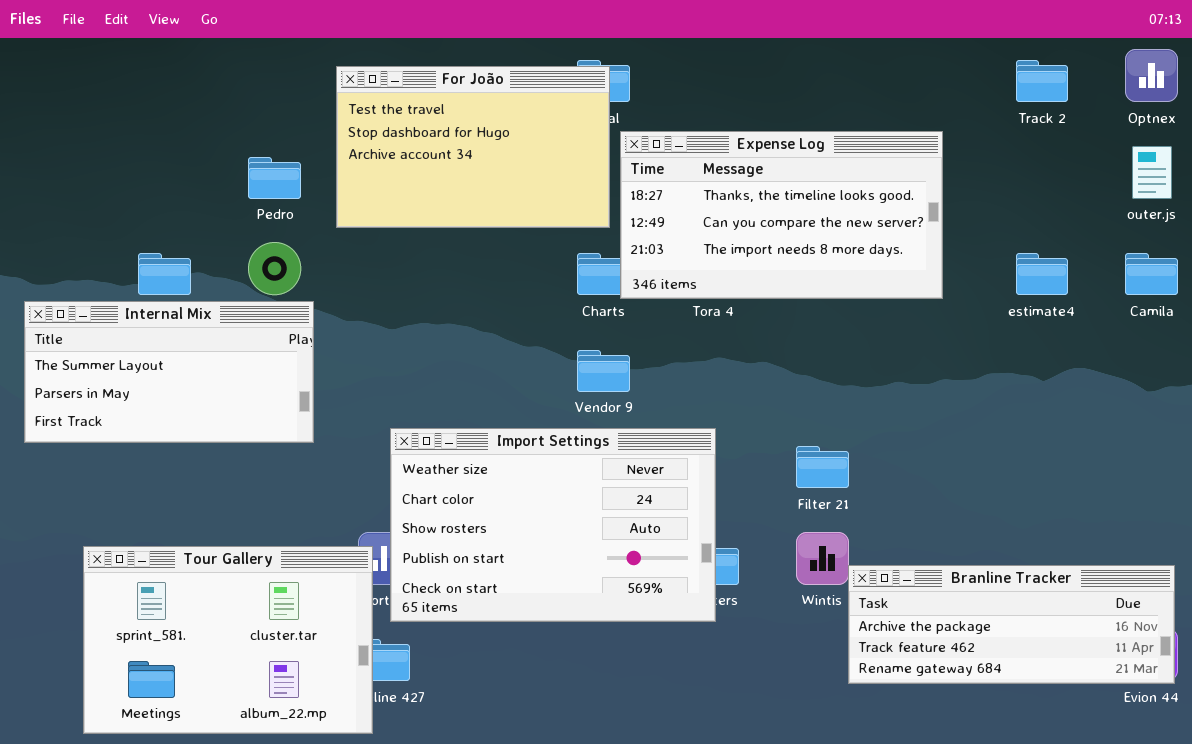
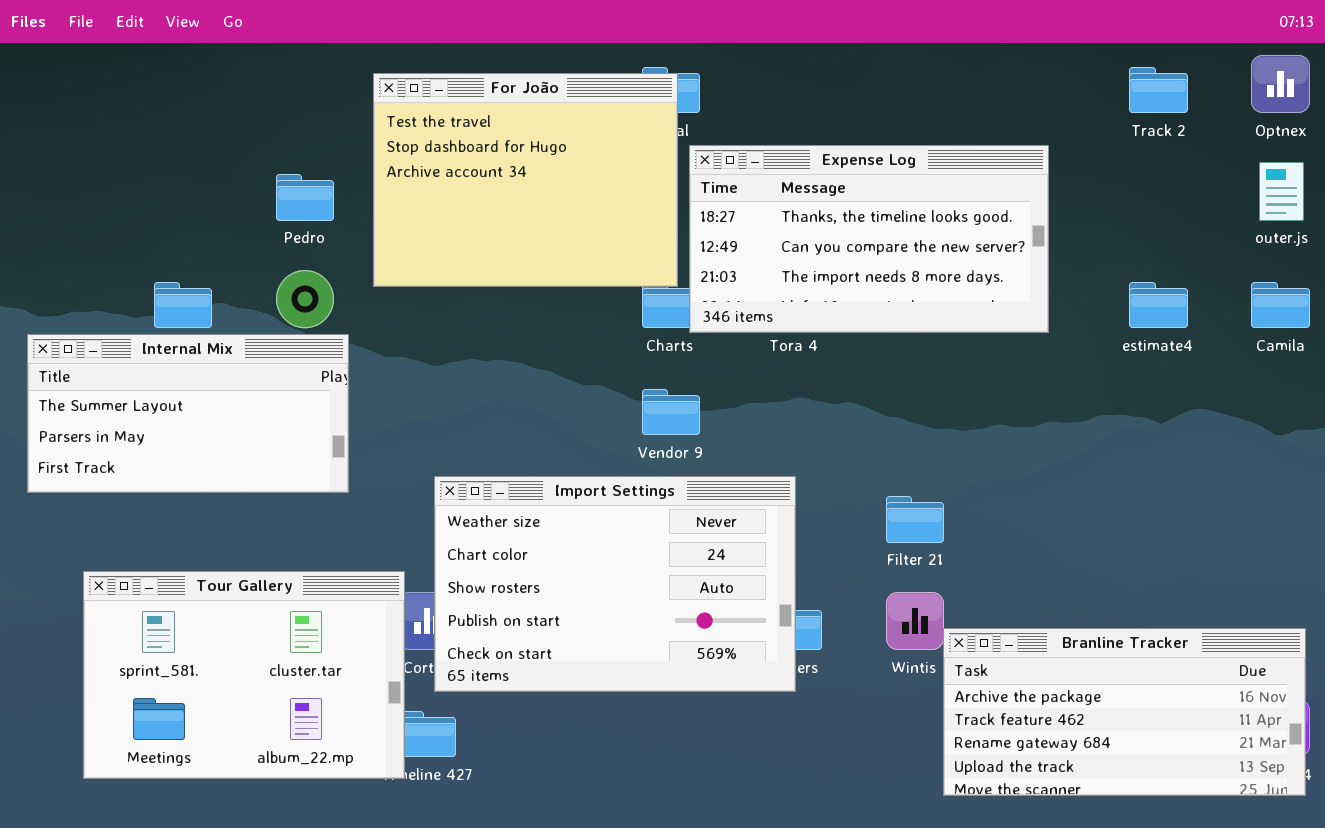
For João: [336,66,610,228] -> [373,73,678,287], resized
Tour Gallery: [83,546,373,734] -> [83,571,405,779], moved
Branline Tracker: [848,565,1175,684] -> [943,628,1306,796], resized

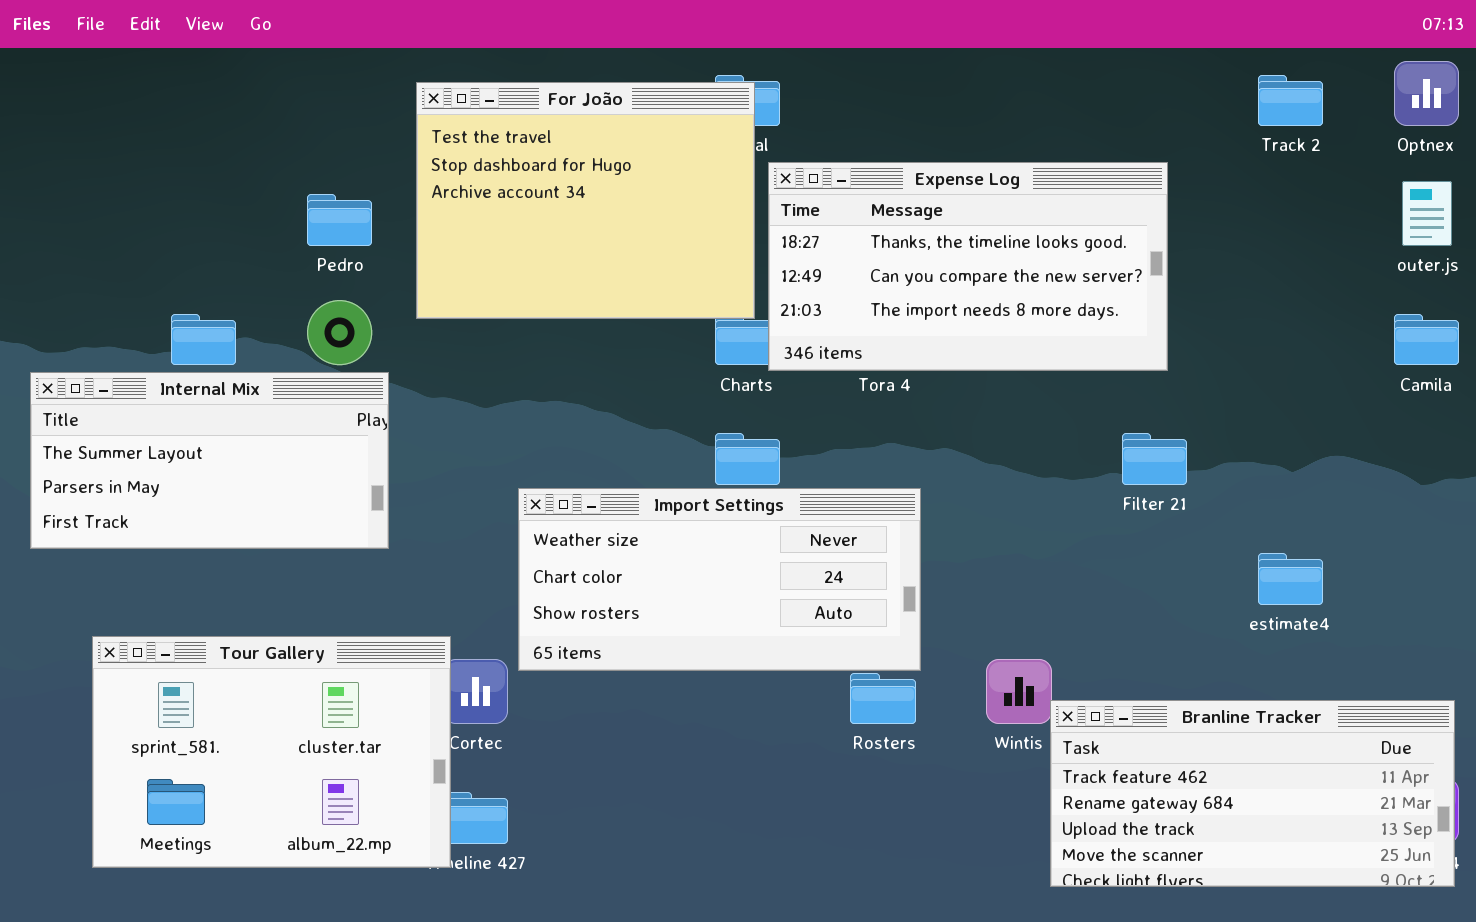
estimate4: [1129,282,1188,328] -> [1258,553,1323,605], moved
Import Settings: [434,476,796,692] -> [518,488,921,671], moved, resized
Filter 21: [886,496,944,543] -> [1122,433,1187,485], moved
Branline Tracker: [943,628,1306,796] -> [1050,700,1455,887], scrolled down 1 row

